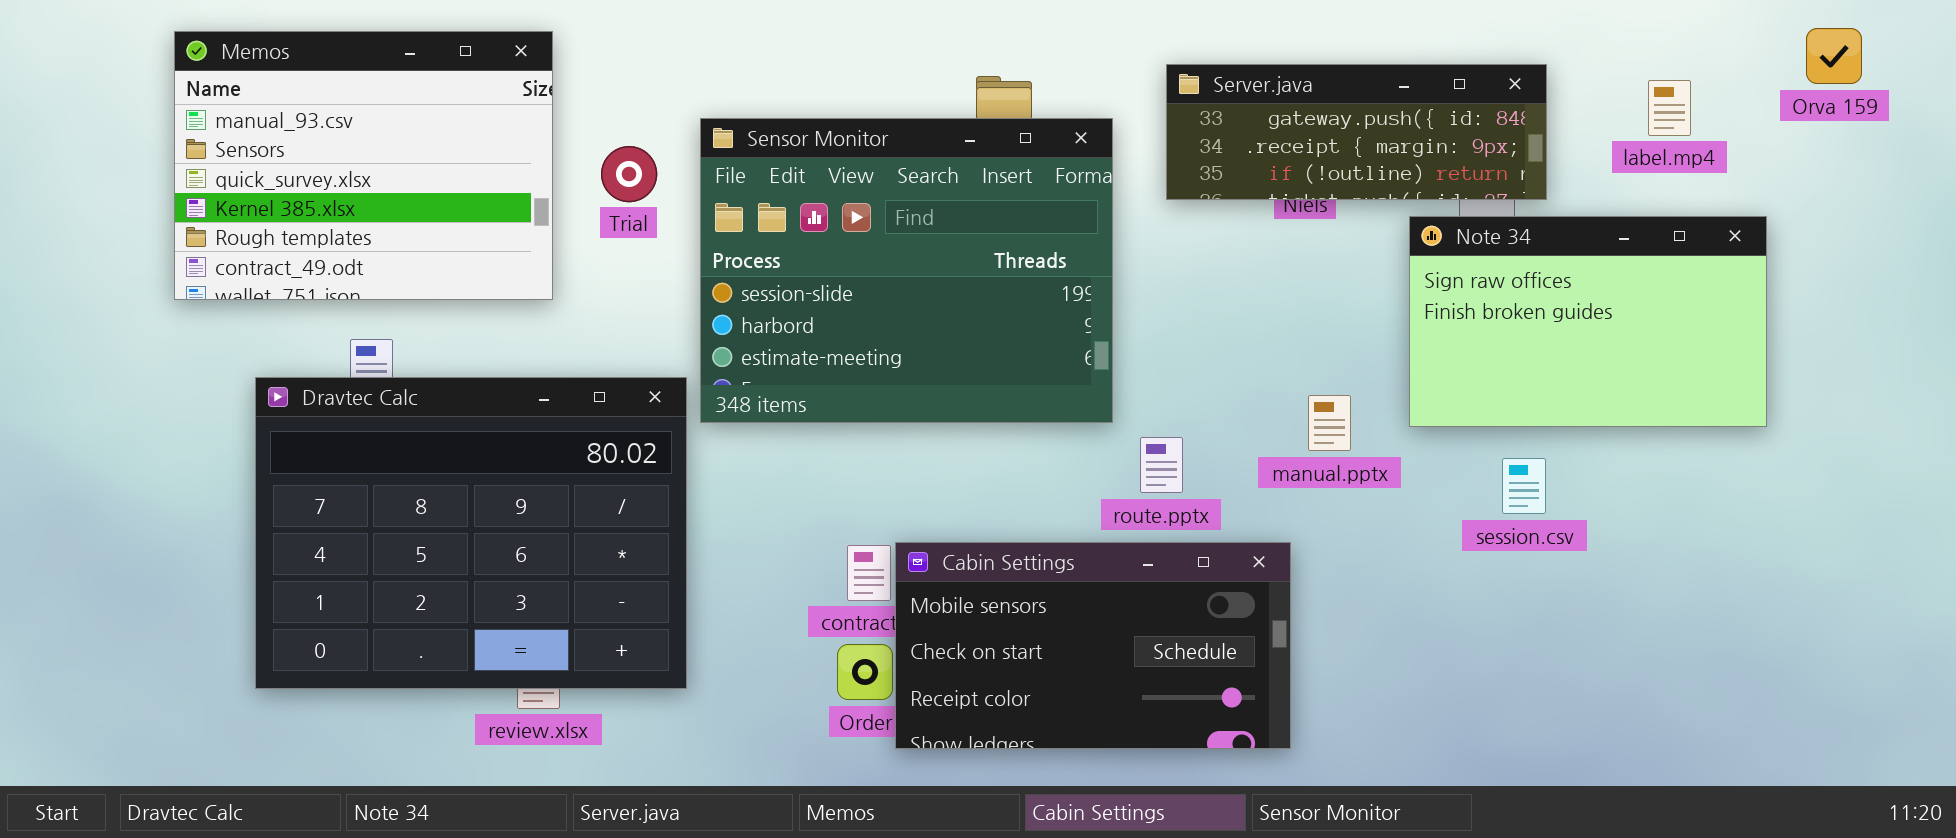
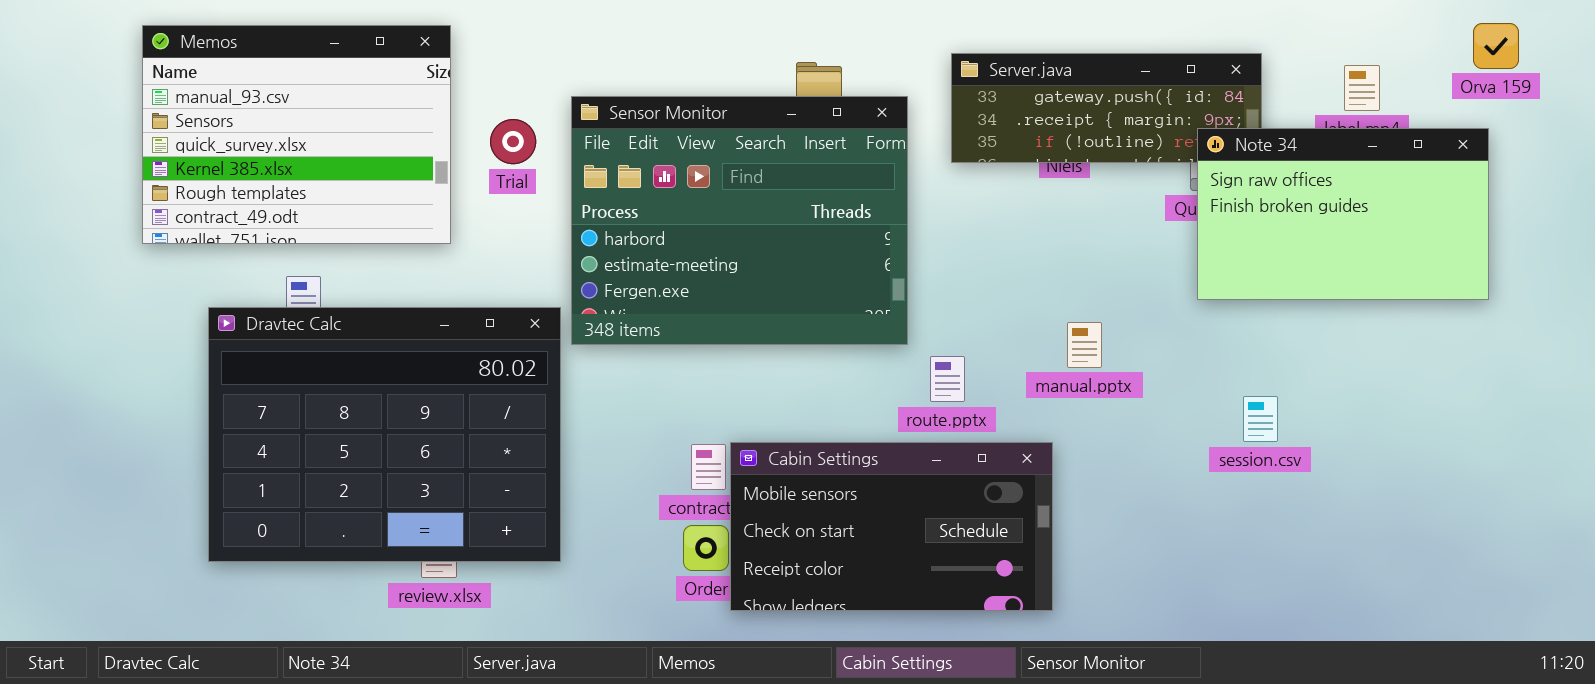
Sensor Monitor: [700,118,1113,423] -> [571,96,908,345], scrolled down 1 row
Note 34: [1409,216,1767,427] -> [1197,128,1489,300], moved
session.csv: [1502,458,1546,514] -> [1243,396,1278,442], moved

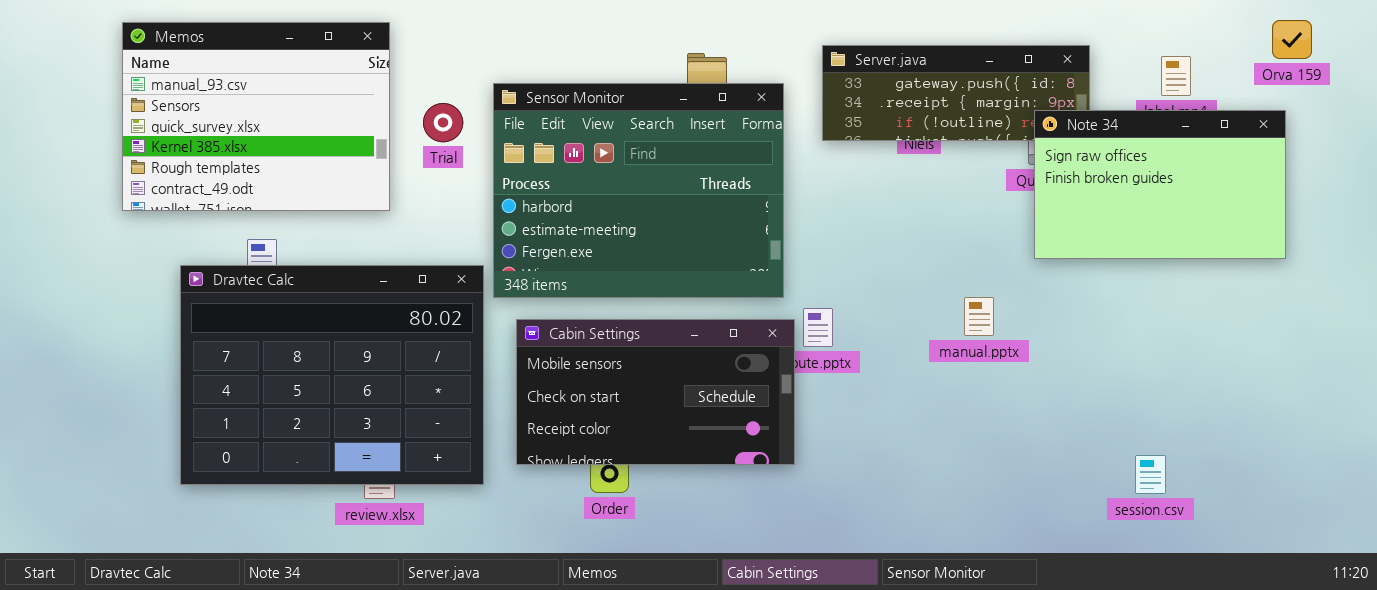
manual.pptx: [1067,322,1102,368] -> [964,297,994,336], moved
session.csv: [1243,396,1278,442] -> [1135,455,1166,494], moved
Cabin Settings: [730,442,1053,611] -> [516,319,795,465], moved

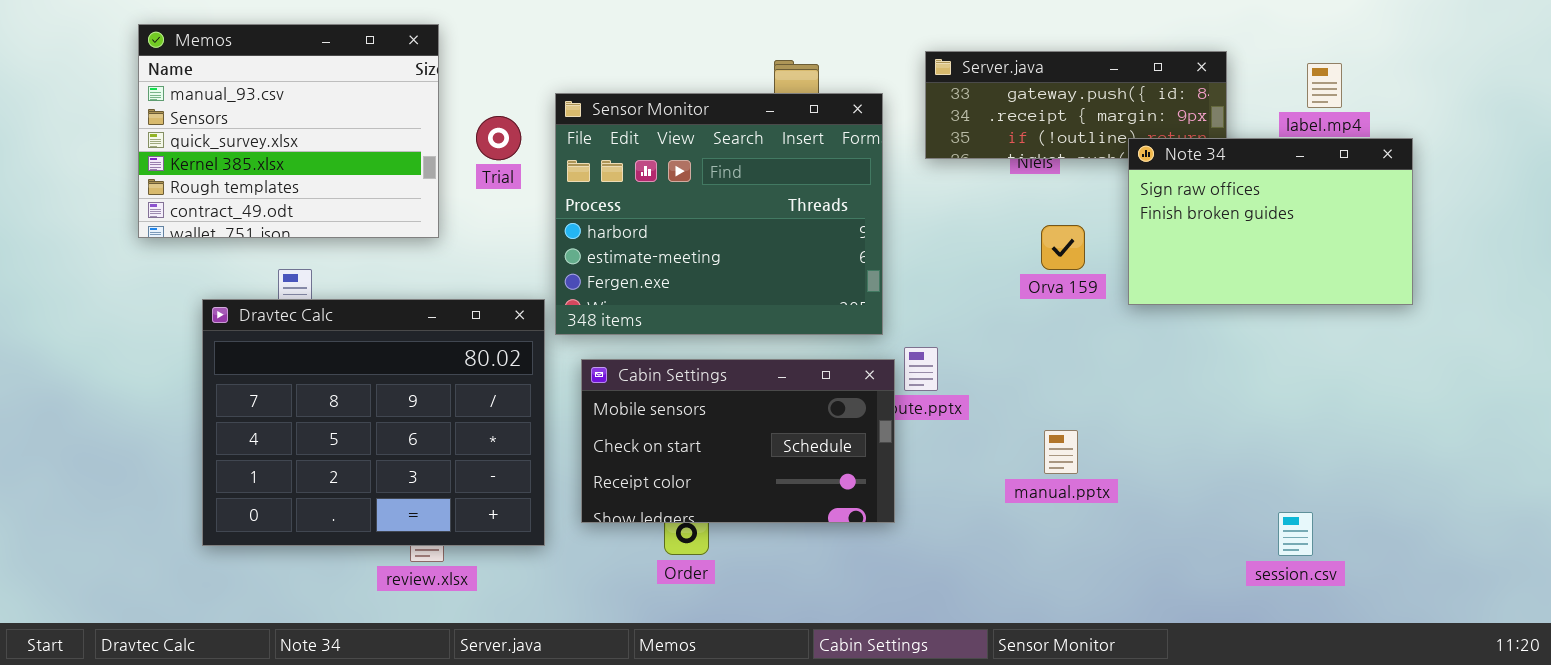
Orva 159: [1272,20,1312,59] -> [1041,225,1085,270], moved
Note 34: [1034,110,1286,259] -> [1128,138,1413,305], moved
manual.pptx: [964,297,994,336] -> [1044,430,1078,474], moved

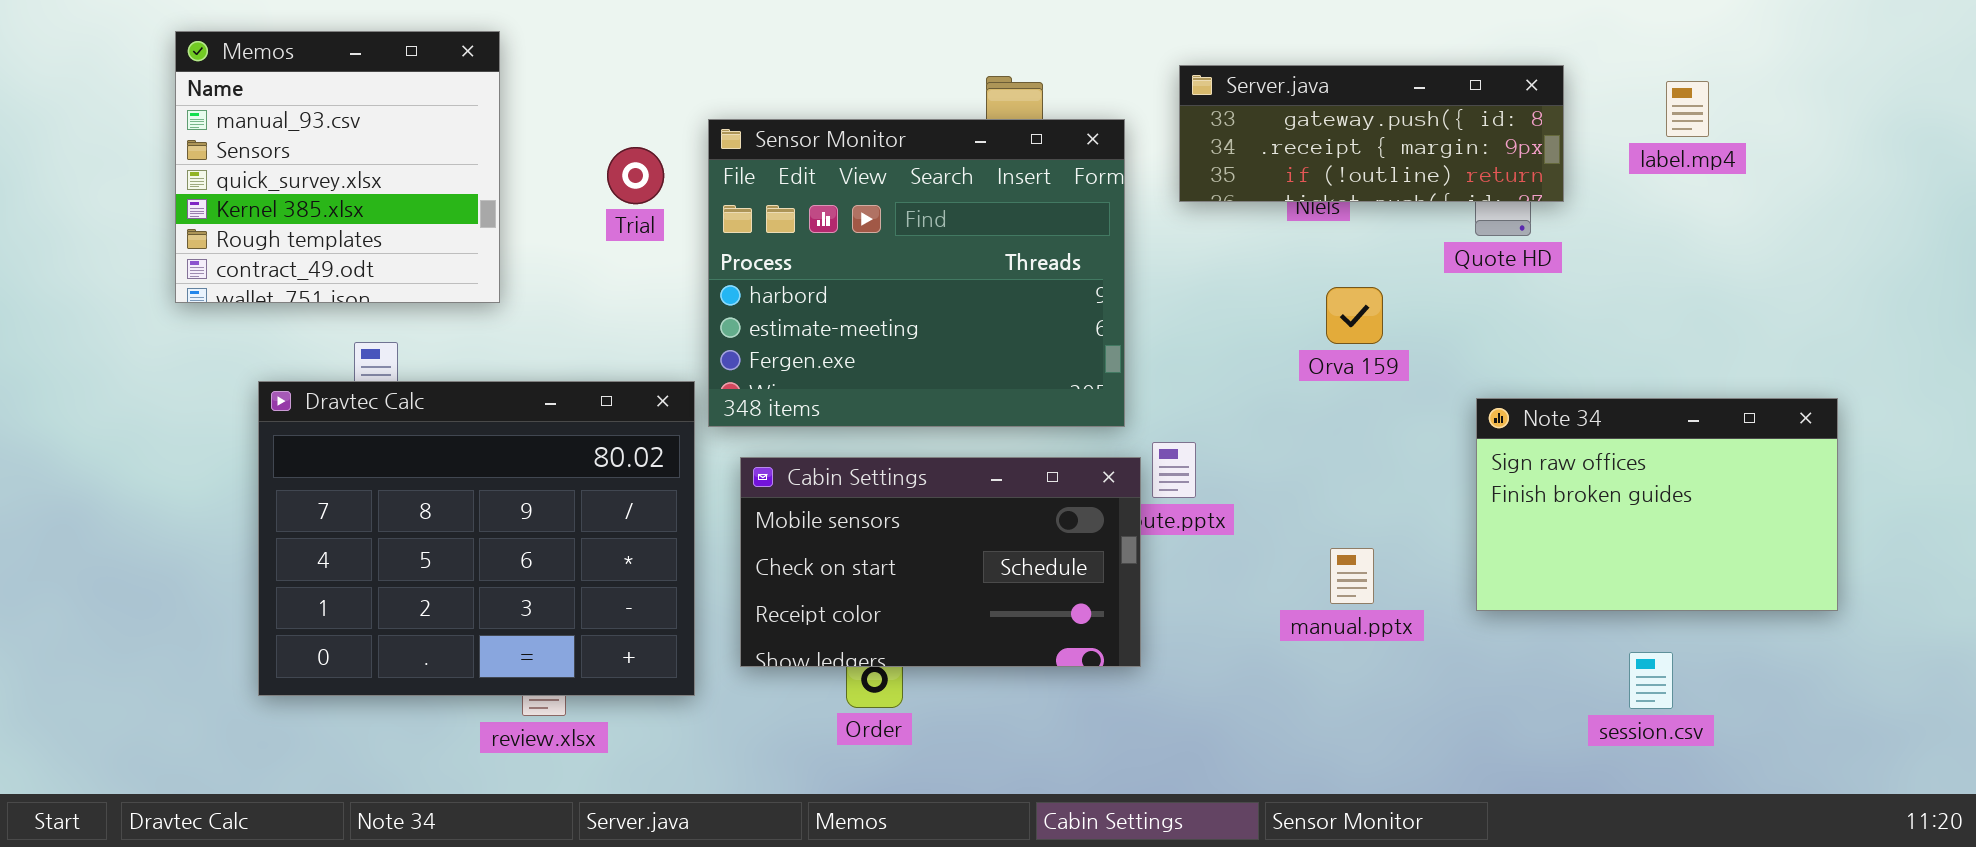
Memos: [138,24,439,238] -> [175,31,500,303], resized
Note 34: [1128,138,1413,305] -> [1476,398,1838,611], moved

